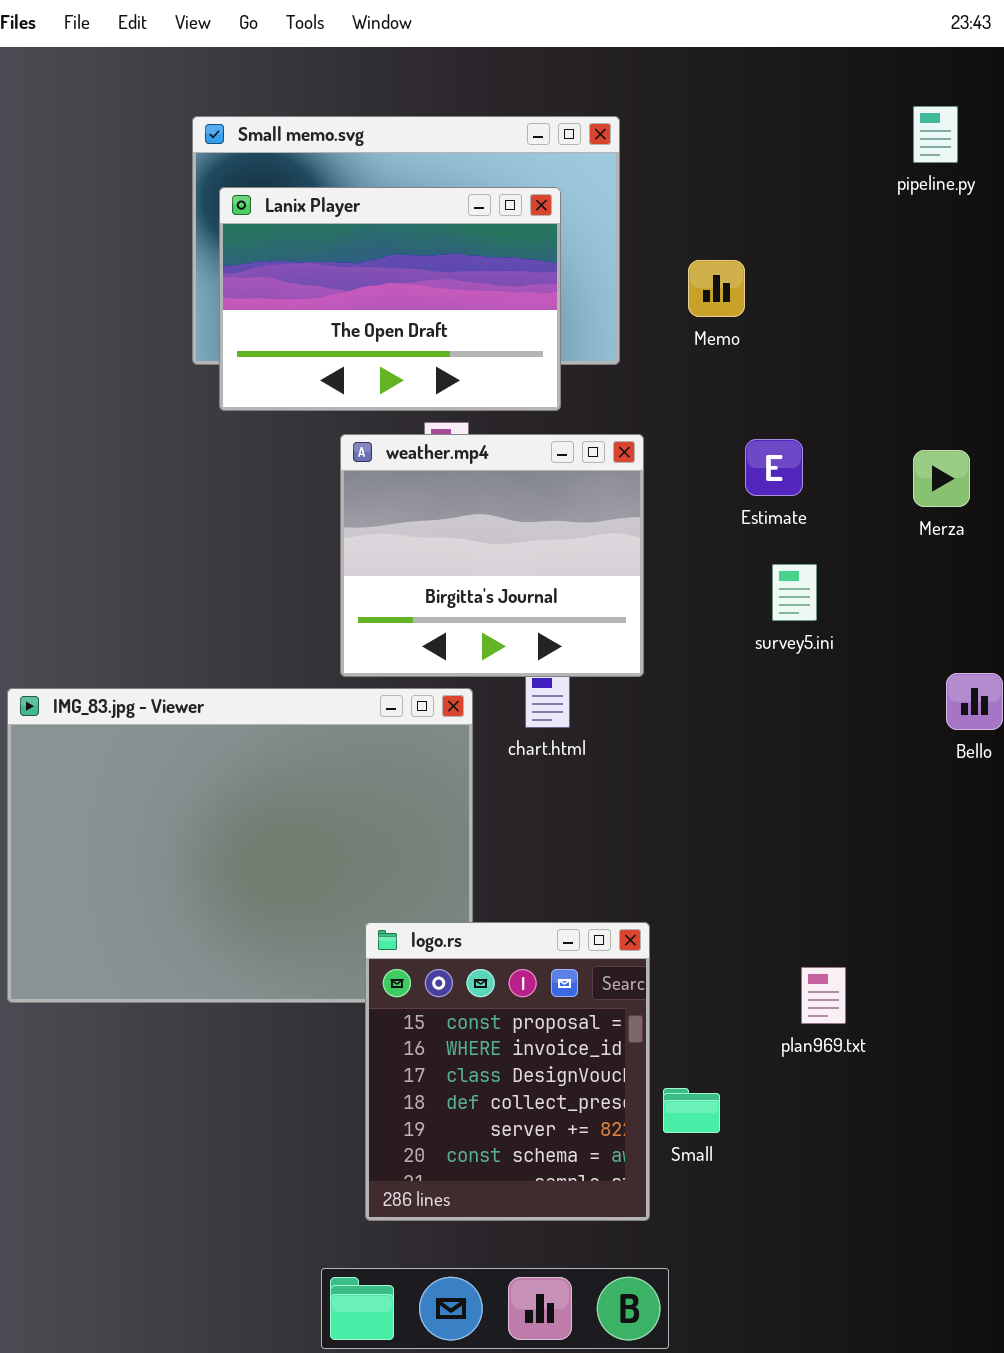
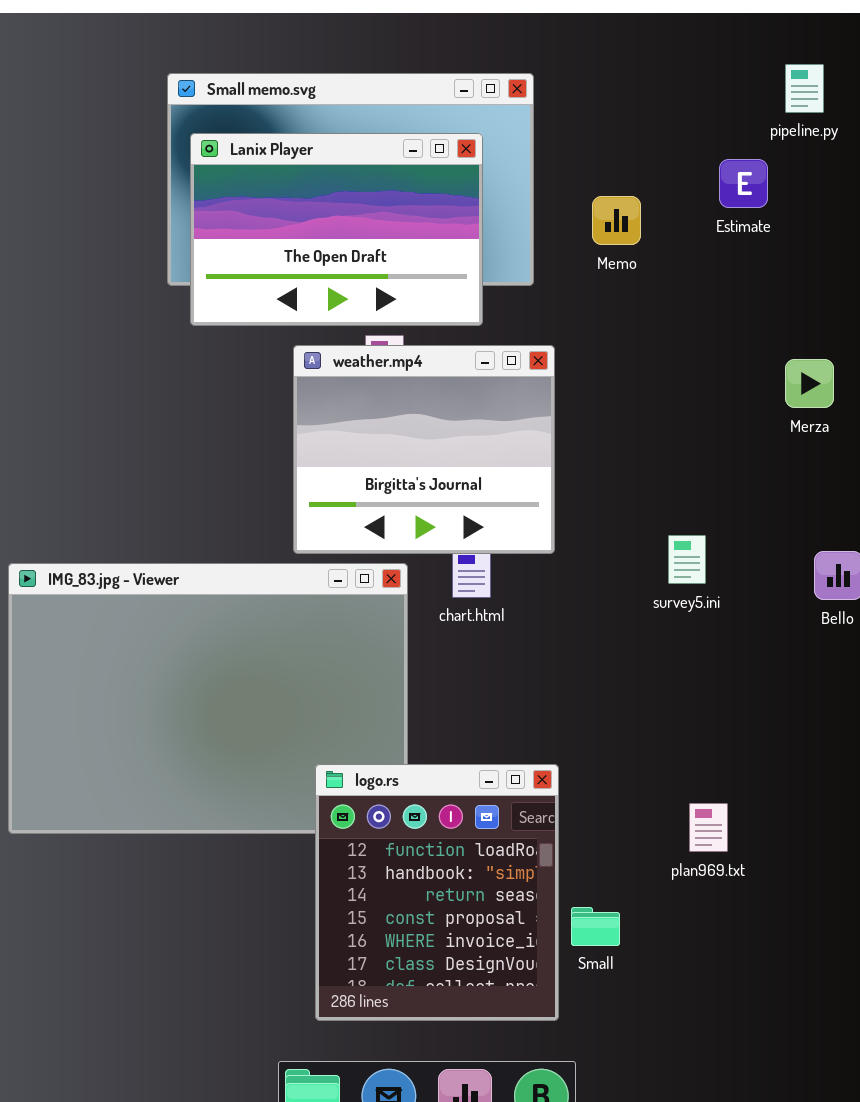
Estimate: [745,439,803,496] -> [719,159,768,208], moved
survey5.ini: [772,564,817,621] -> [668,535,706,584], moved
logo.rs: [365,922,650,1221] -> [315,764,559,1021], scrolled up 3 rows

